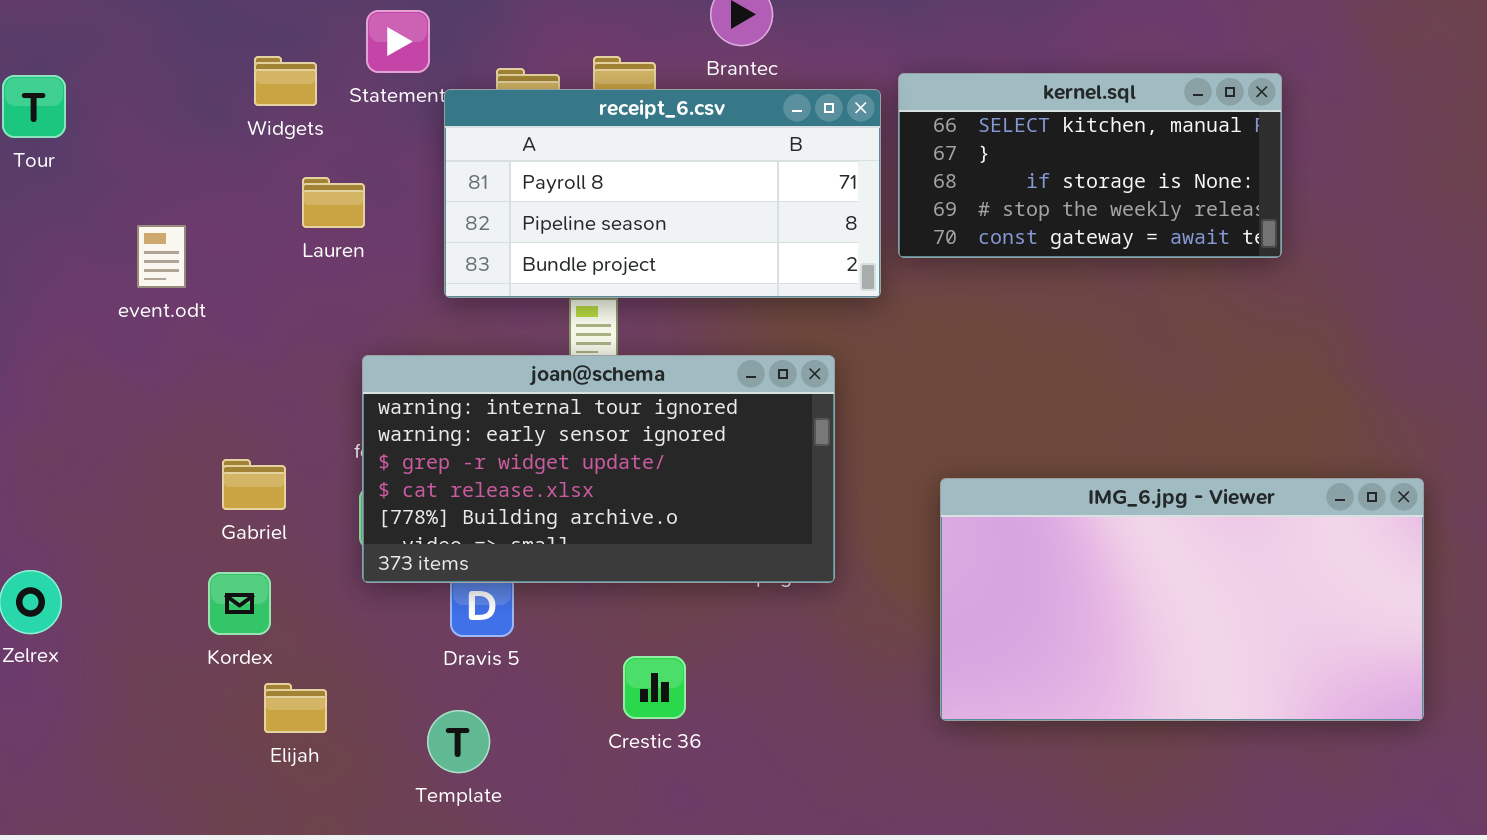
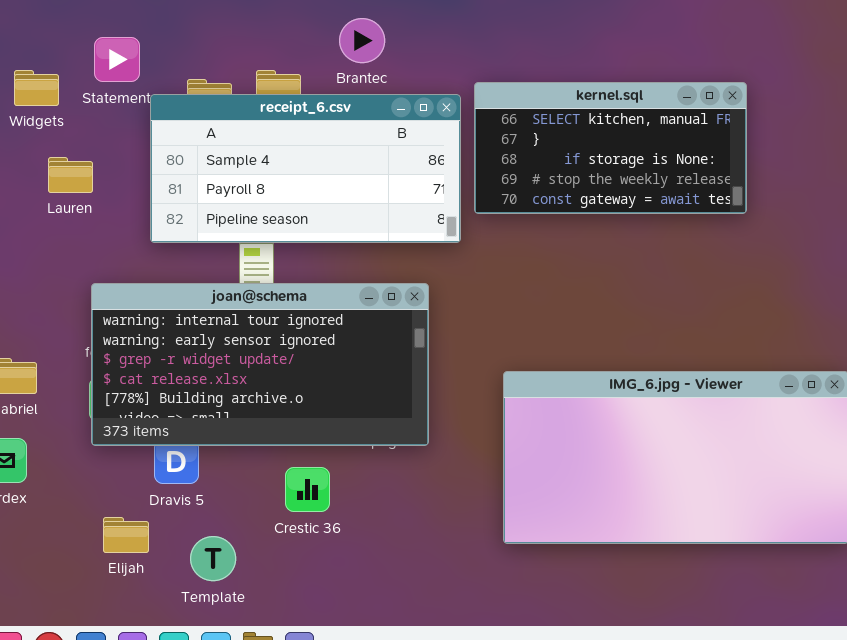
receipt_6.csv: [444,89,881,298] -> [150,94,461,243], scrolled up 1 row
Crestic 36: [623,656,686,719] -> [285,467,330,512], moved
Elijah: [264,683,327,733] -> [103,517,149,553], moved
Template: [427,710,490,773] -> [190,536,236,581], moved

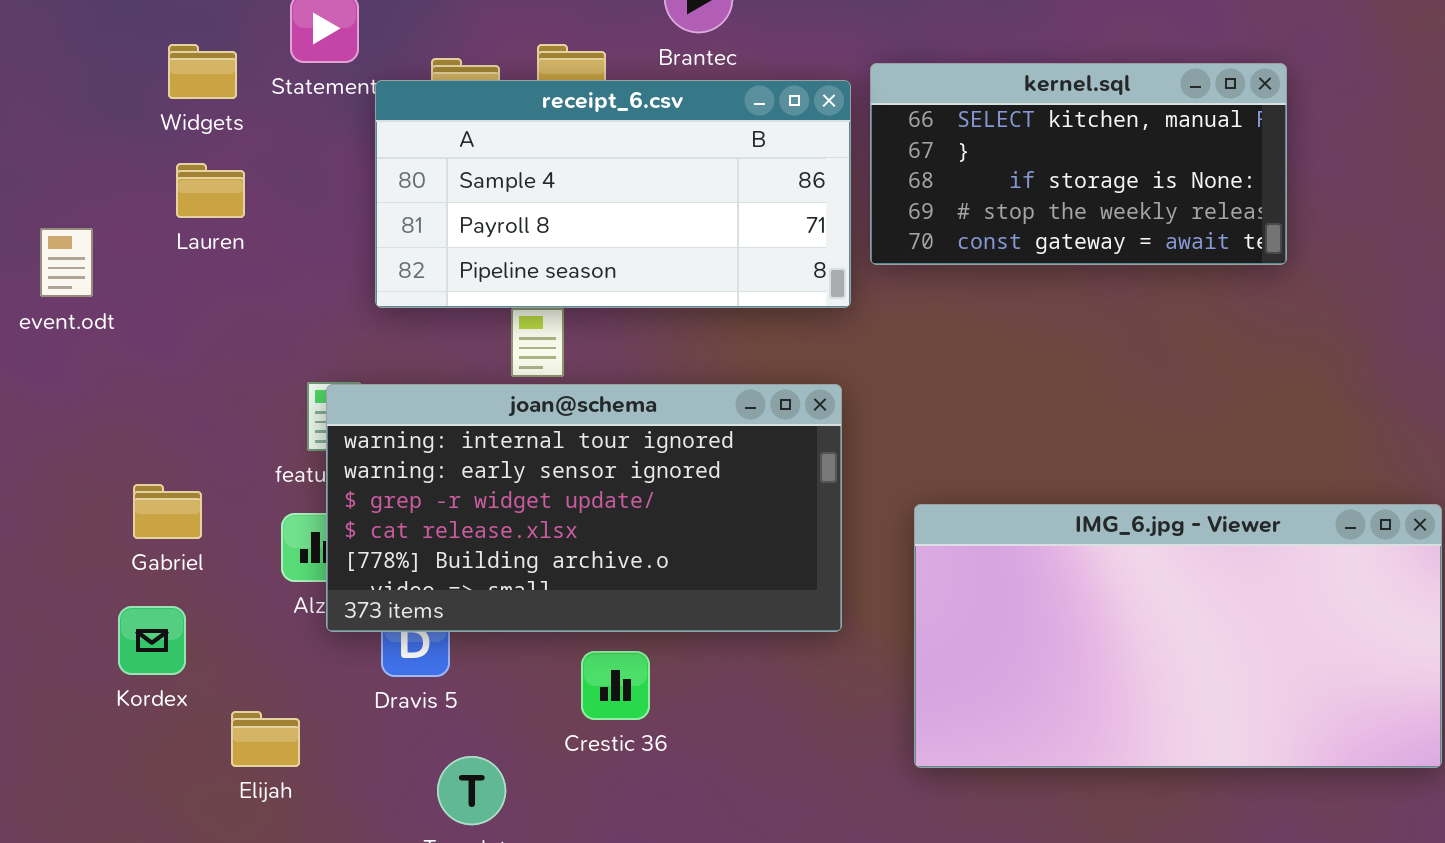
Lauren: [48,157,93,193] -> [176,163,245,218], moved
joan@schema: [91,283,429,446] -> [326,384,842,632], moved
Elijah: [103,517,149,553] -> [231,711,300,767], moved

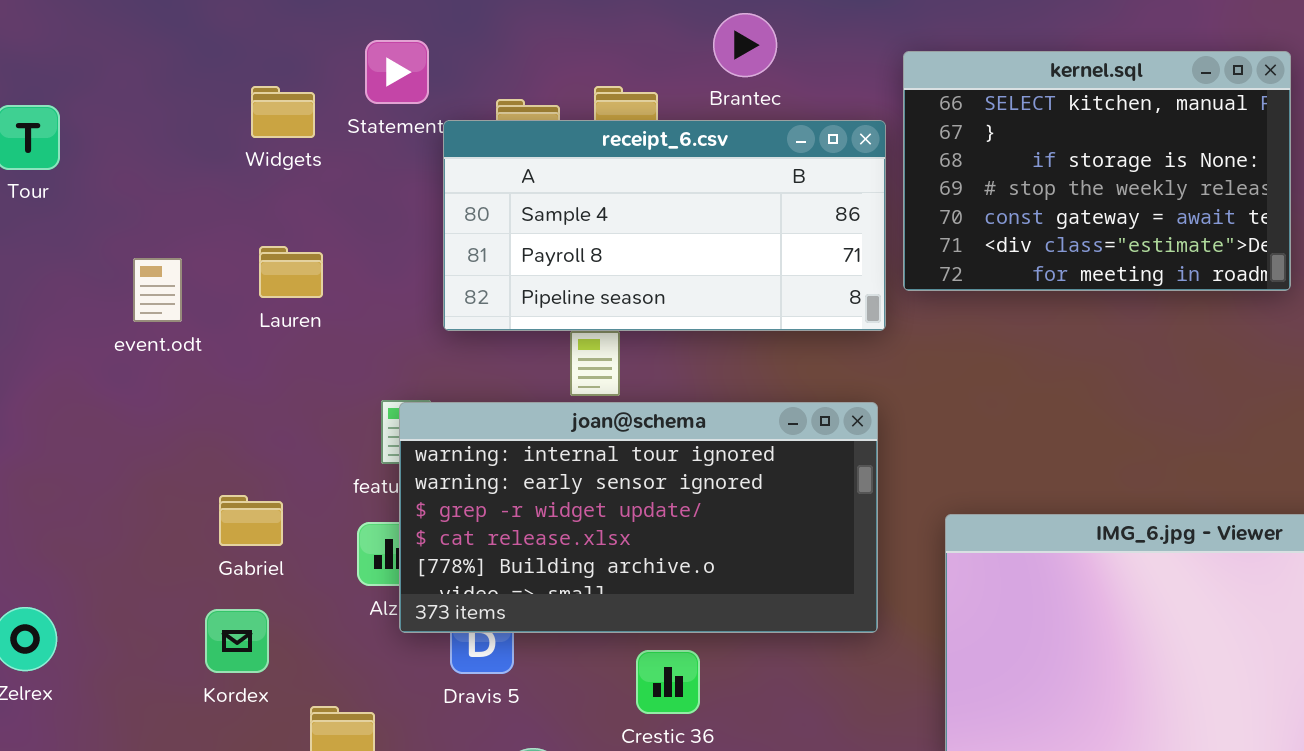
kernel.sql: [870,63,1287,265] -> [903,51,1291,291], resized
Lauren: [176,163,245,218] -> [259,246,323,298], moved

